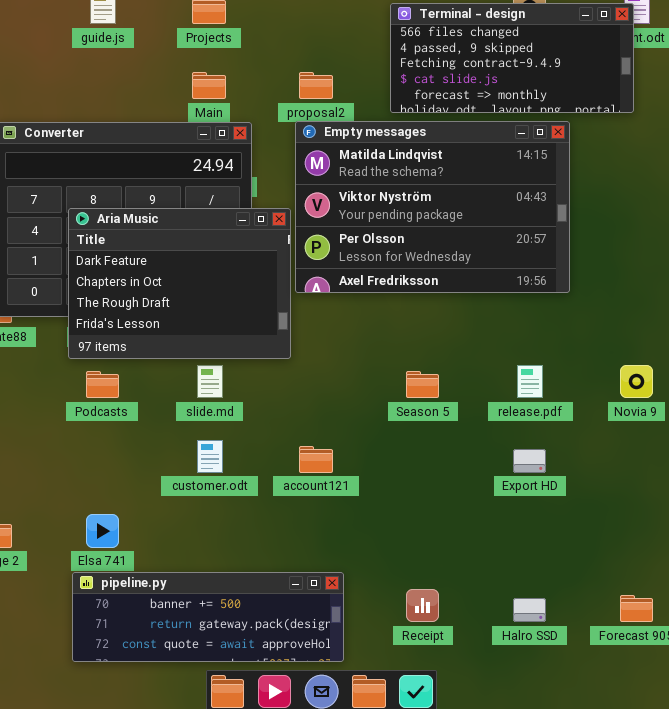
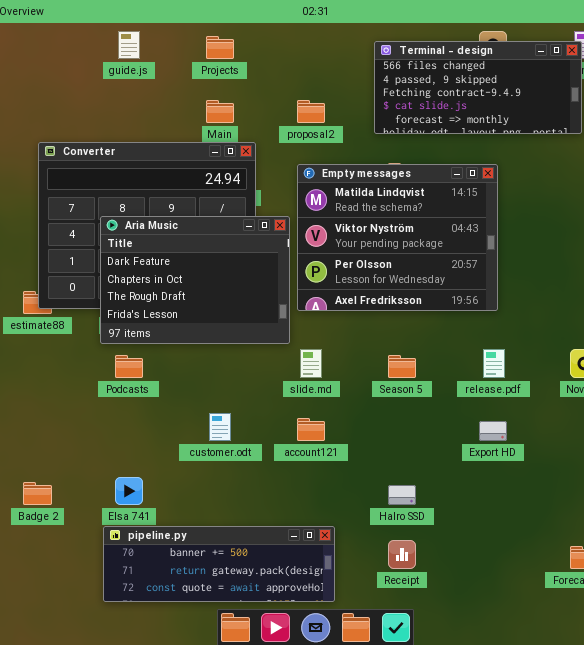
Empty messages: [295,121,570,293] -> [297,164,498,311], moved, resized
slide.md: [197,365,223,398] -> [300,349,322,378], moved
Halro SSD: [513,598,546,622] -> [388,485,416,505], moved

